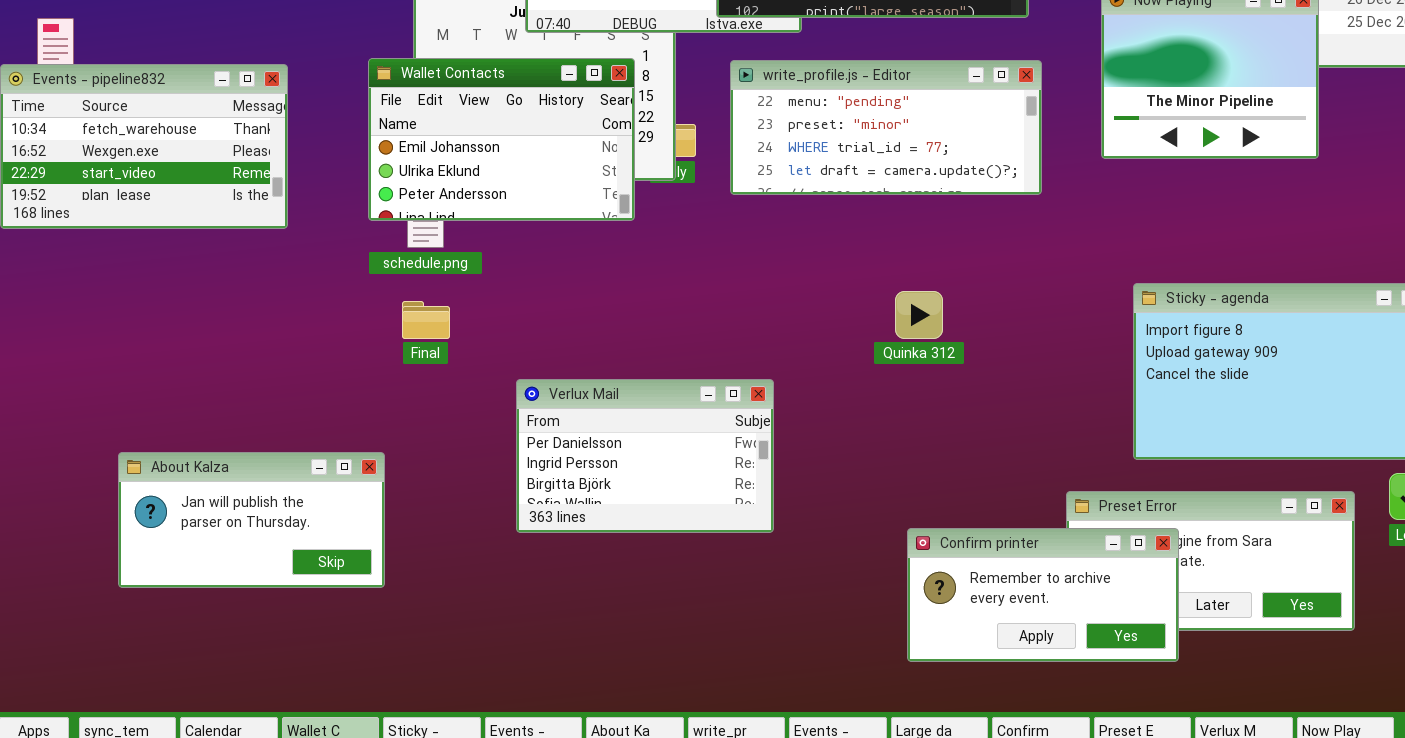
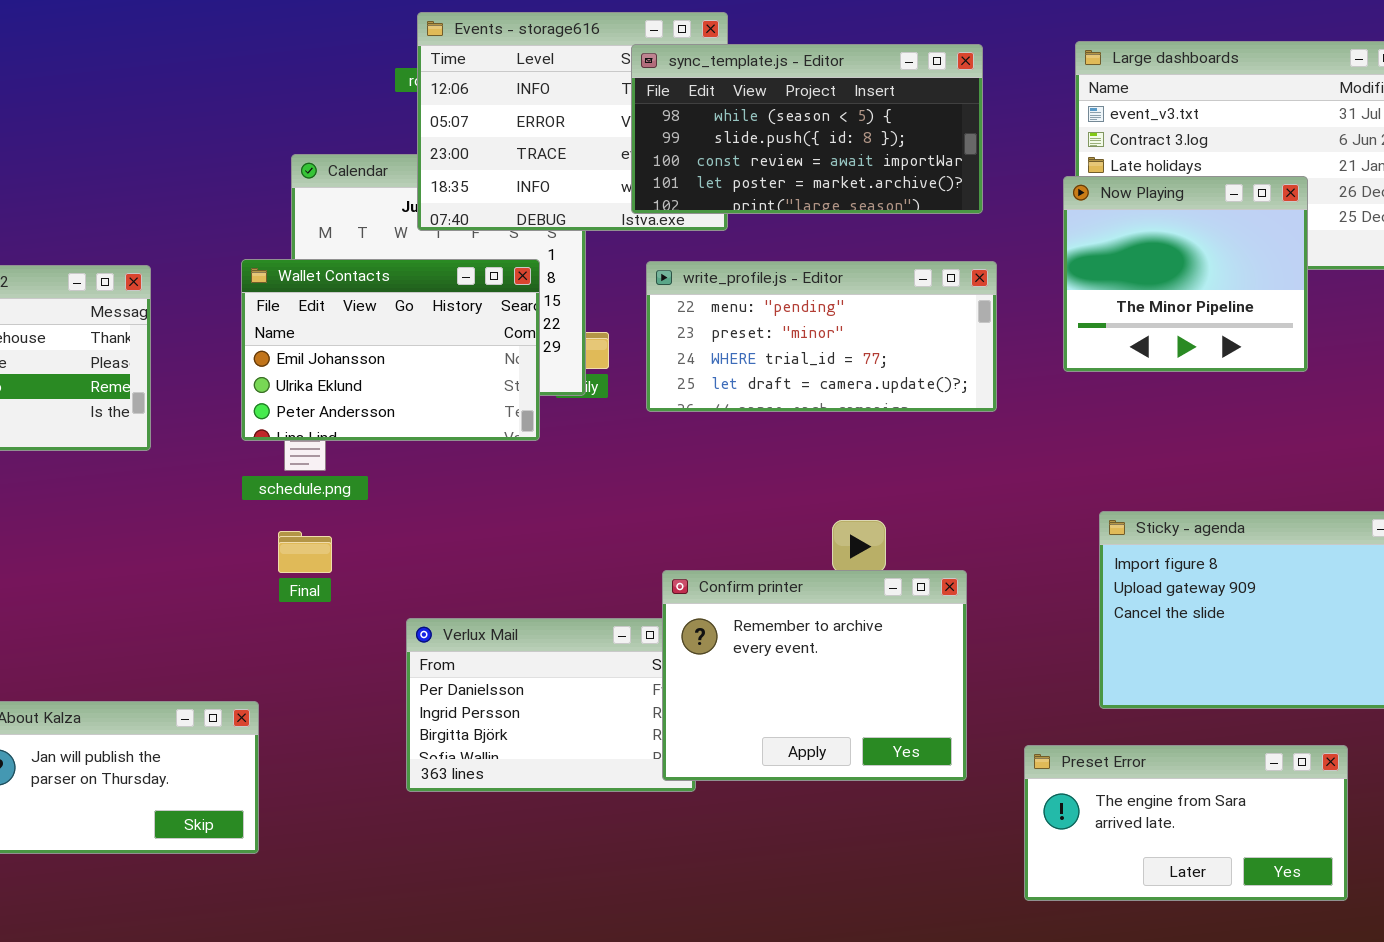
Confirm printer: [907,528,1179,662] -> [662,570,967,781], moved, resized

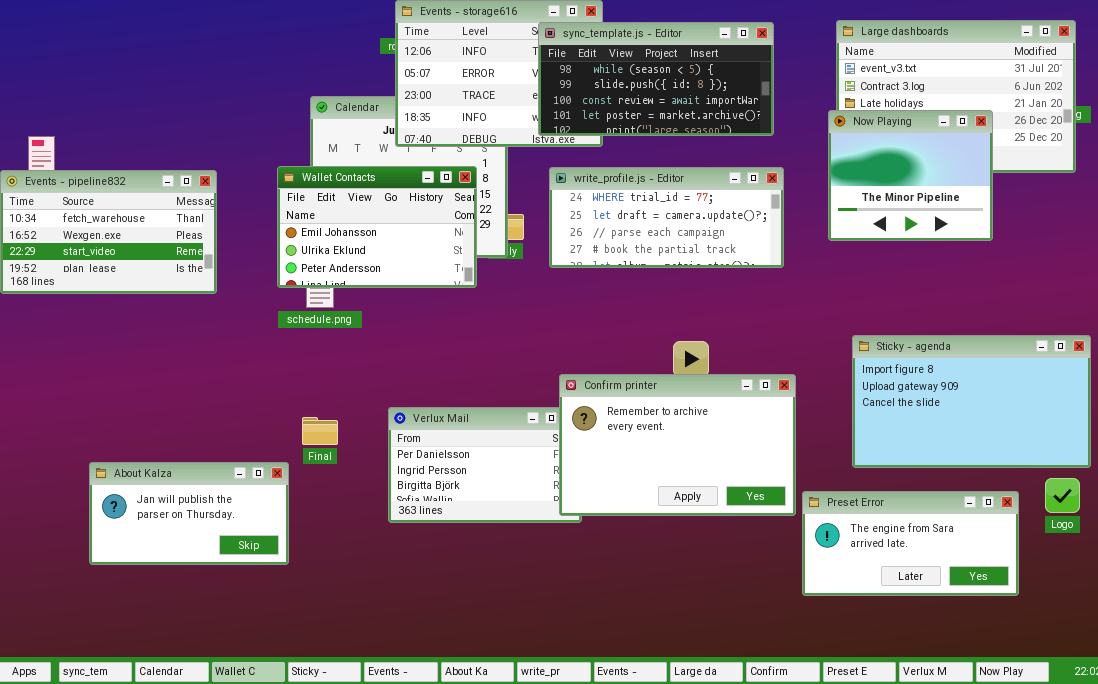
write_profile.js - Editor: [646,261,997,412] -> [549,167,784,268], scrolled down 2 rows
Final: [278,531,332,573] -> [302,417,338,445], moved
Confirm printer: [662,570,967,781] -> [559,374,796,516], resized

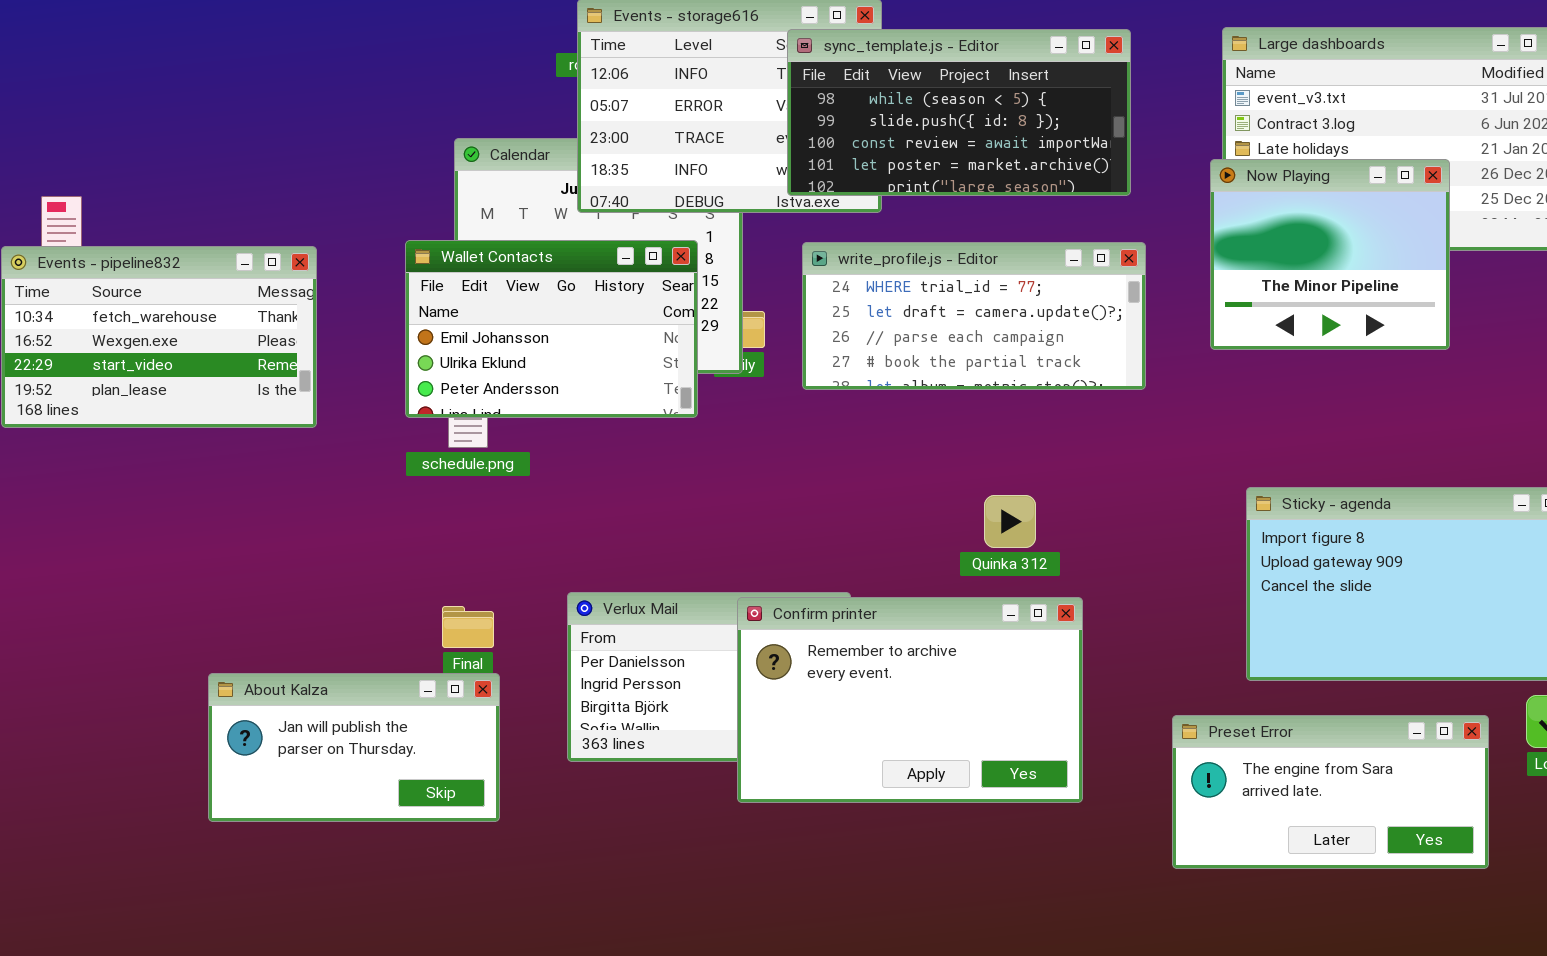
Confirm printer: [559,374,796,516] -> [737,597,1083,803], moved
About Kalza: [89,462,289,565] -> [208,673,500,822], moved

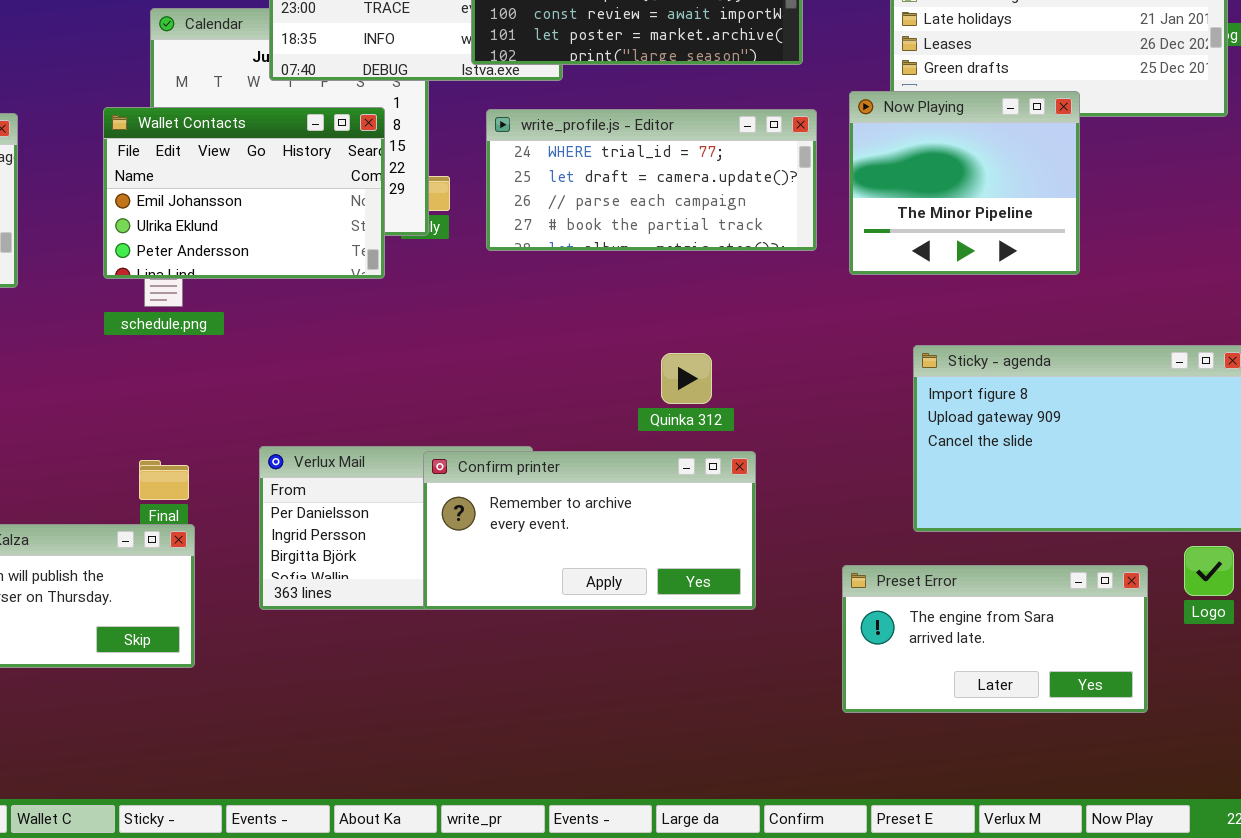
Now Playing: [1210,159,1450,350] -> [849,91,1080,275], moved
Confirm printer: [737,597,1083,803] -> [423,451,756,610], resized

